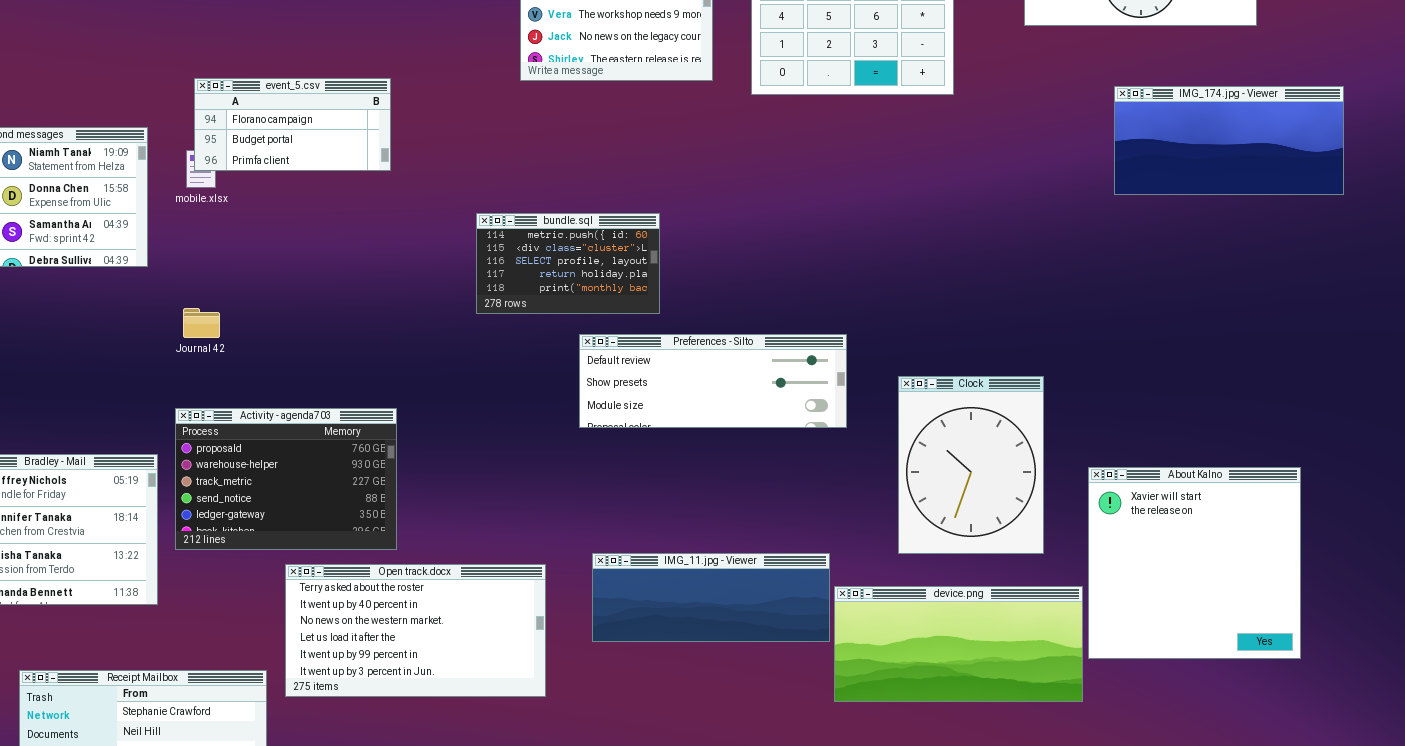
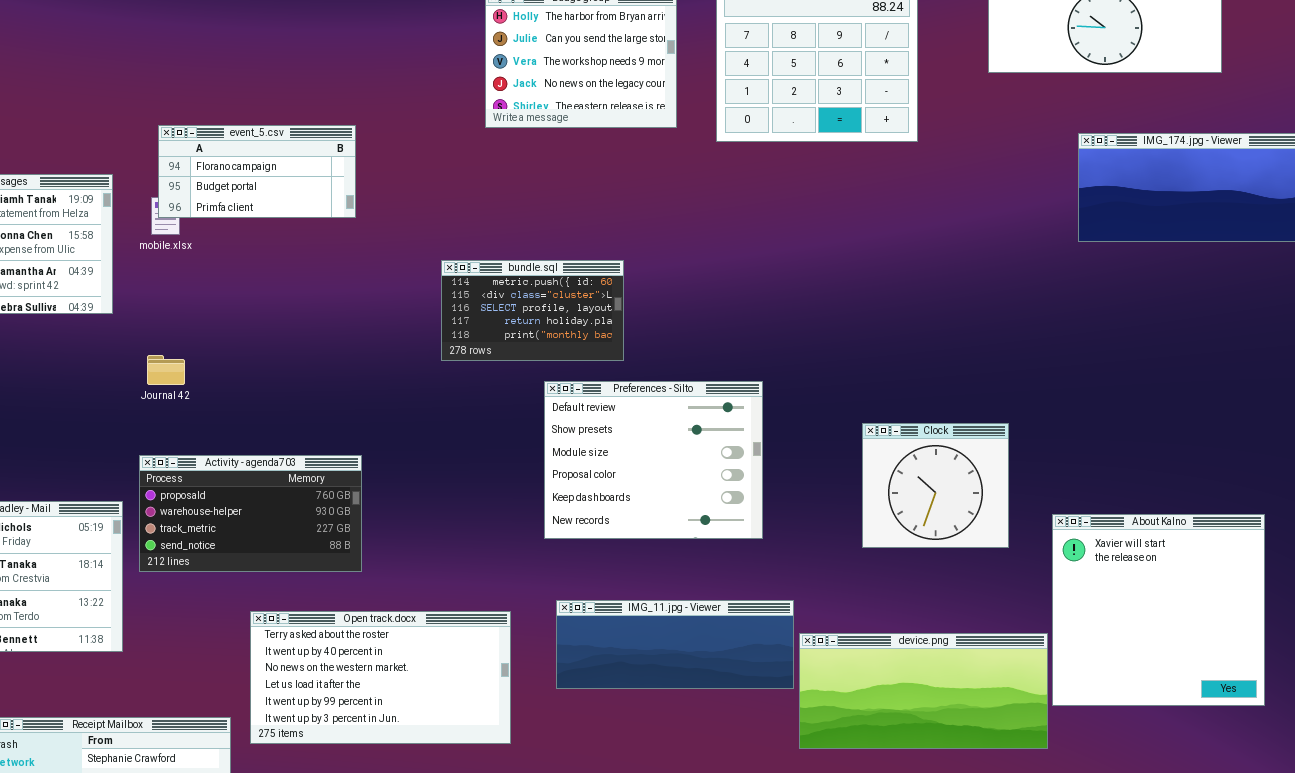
Preferences - Silto: [579,334,847,428] -> [544,381,763,539], resized
Clock: [898,376,1044,554] -> [862,423,1009,548], resized
Activity - agenda703: [175,408,397,550] -> [139,455,362,572], resized

